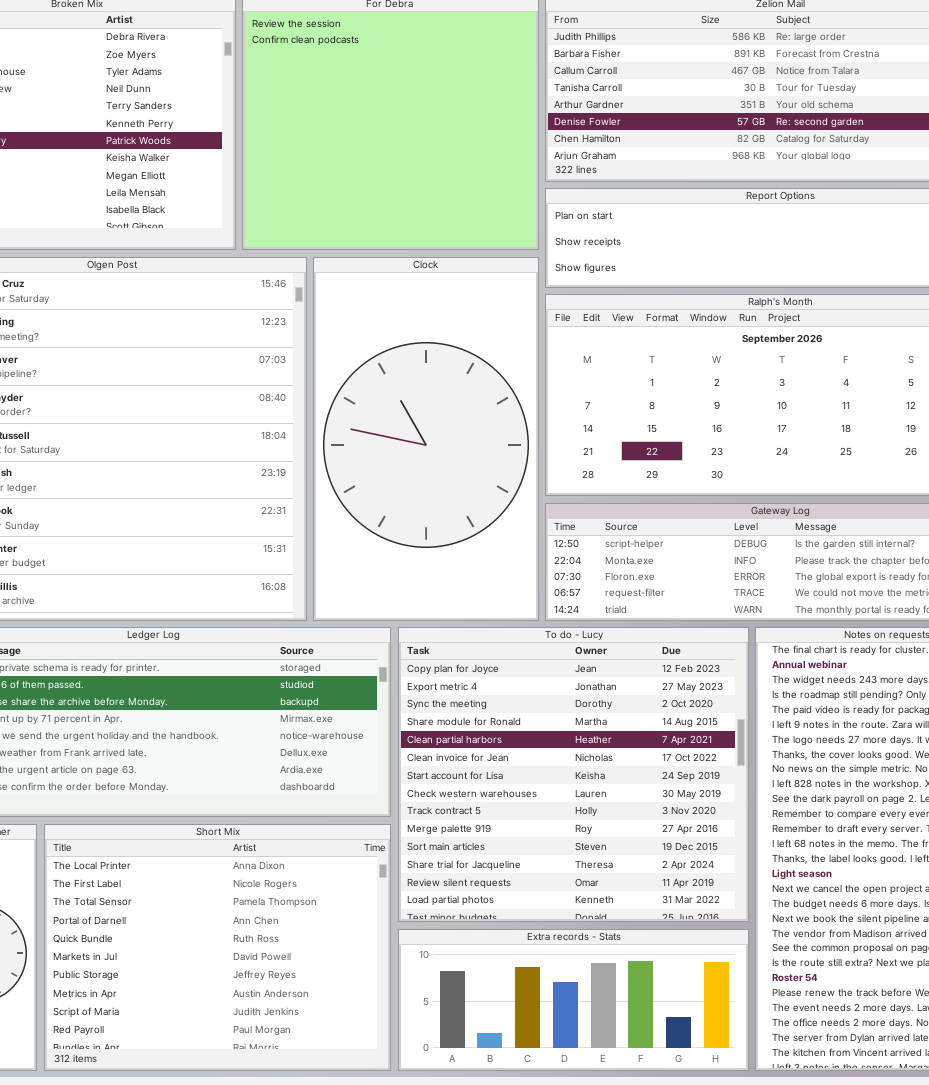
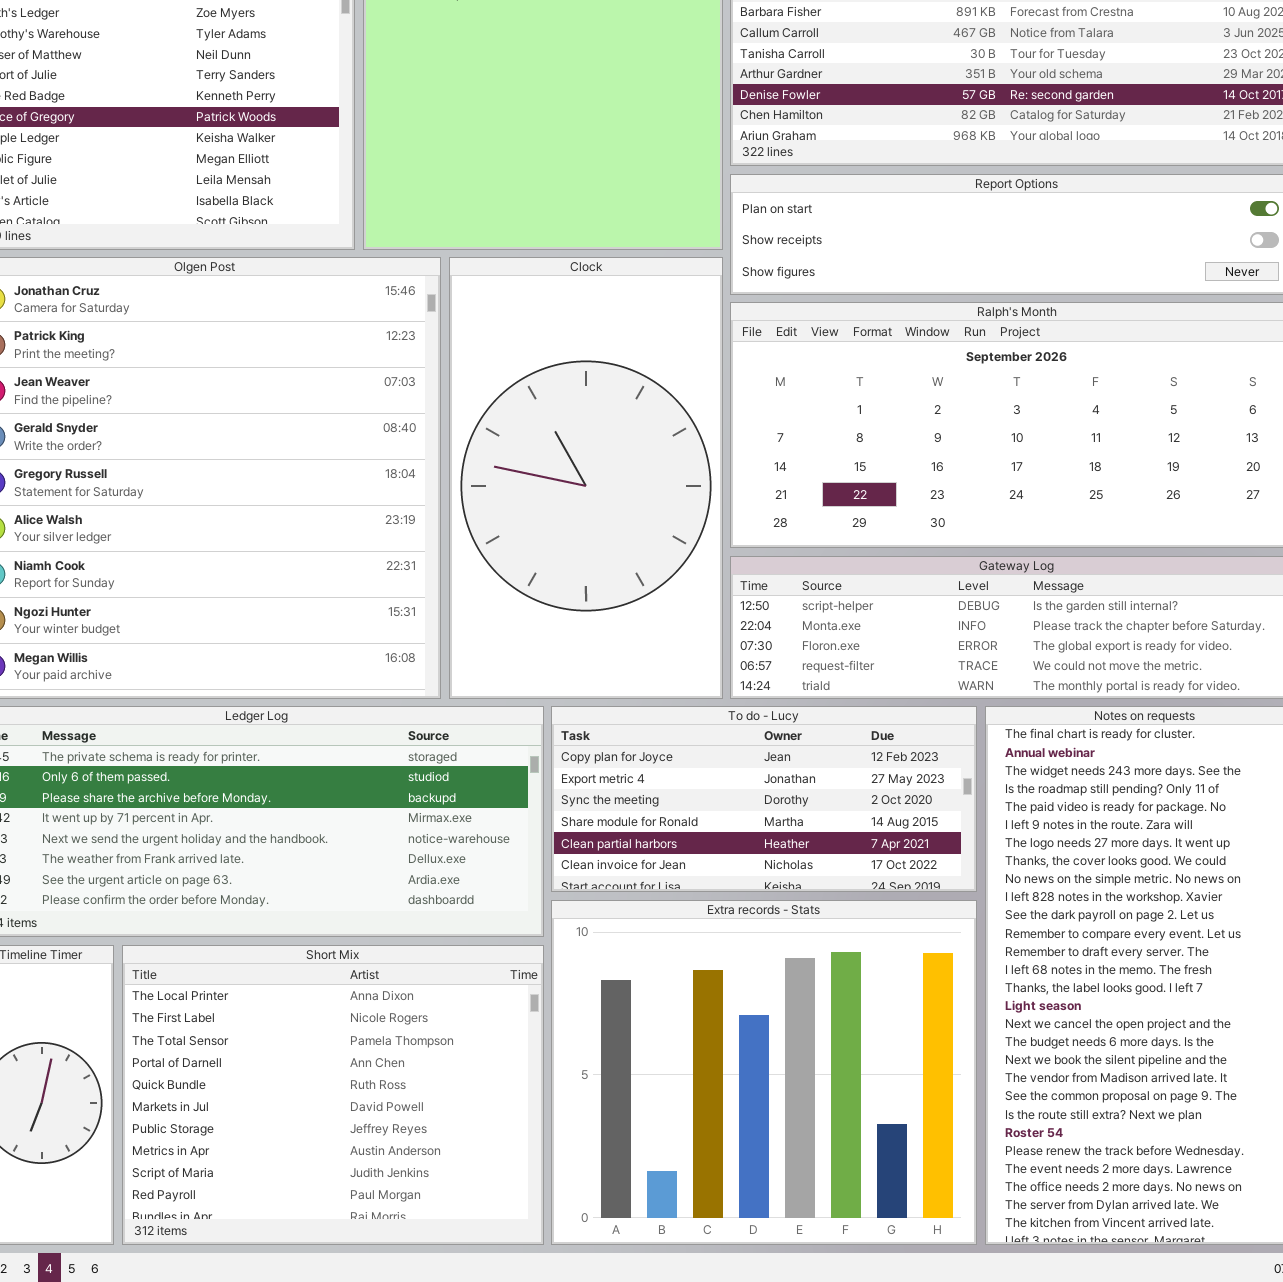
To do - Lucy: [398,627,749,922] -> [551,706,977,892], resized
Extra records - Stats: [398,929,749,1071] -> [551,900,977,1245], resized

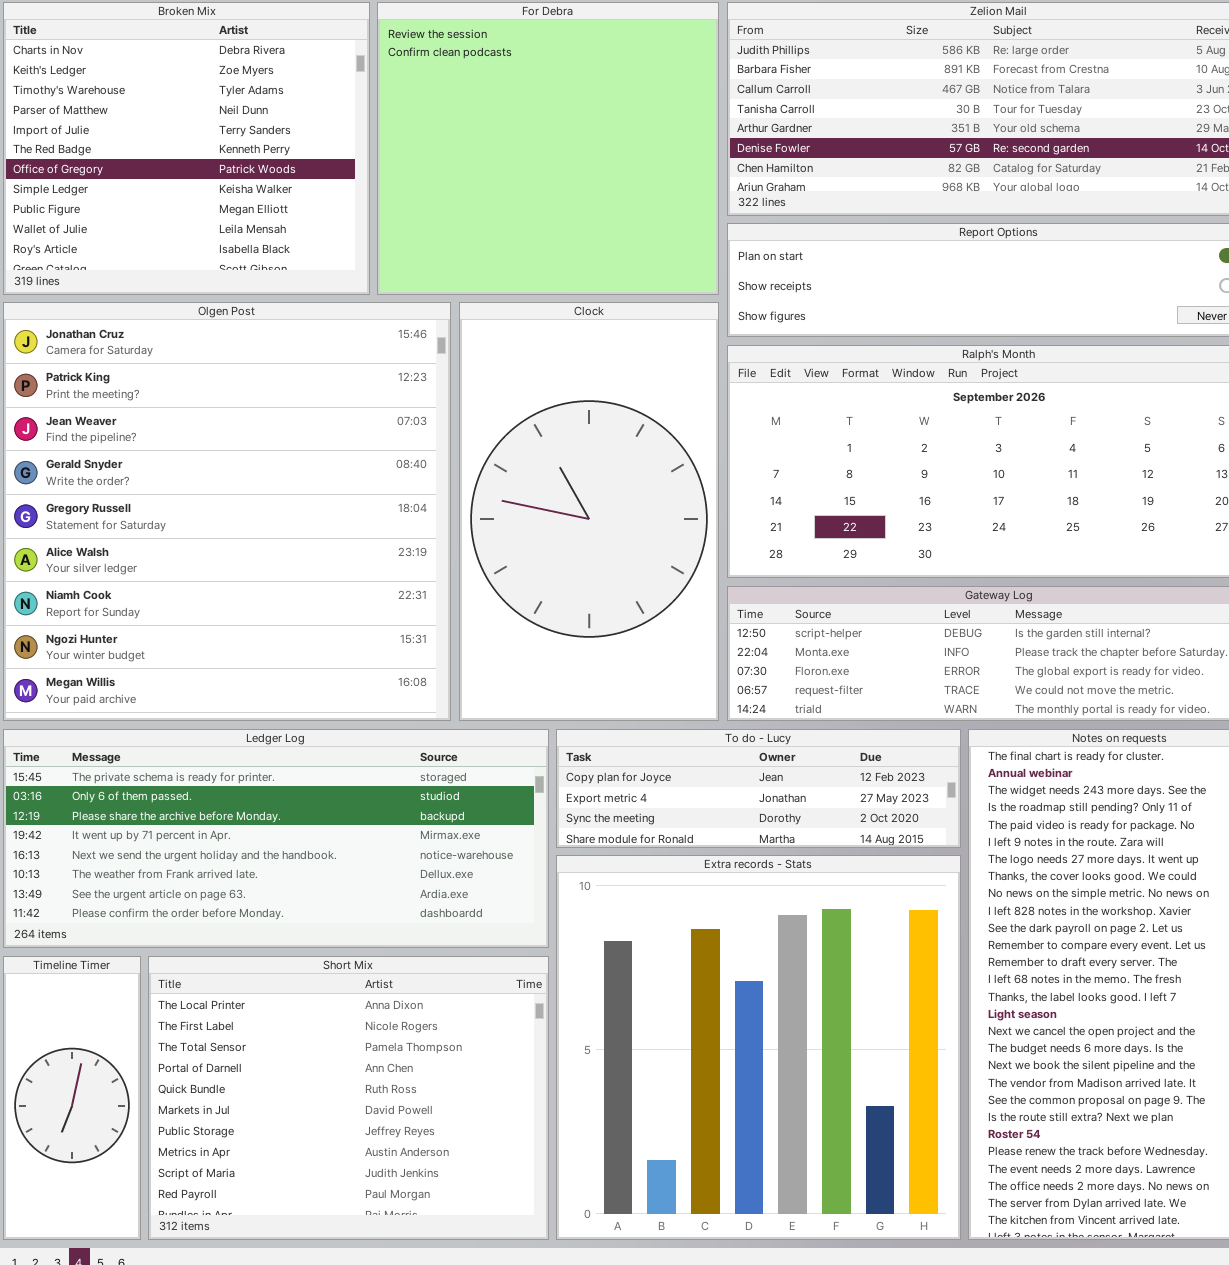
To do - Lucy: [551,706,977,892] -> [556,729,961,848], resized
Extra records - Stats: [551,900,977,1245] -> [556,855,961,1240], resized

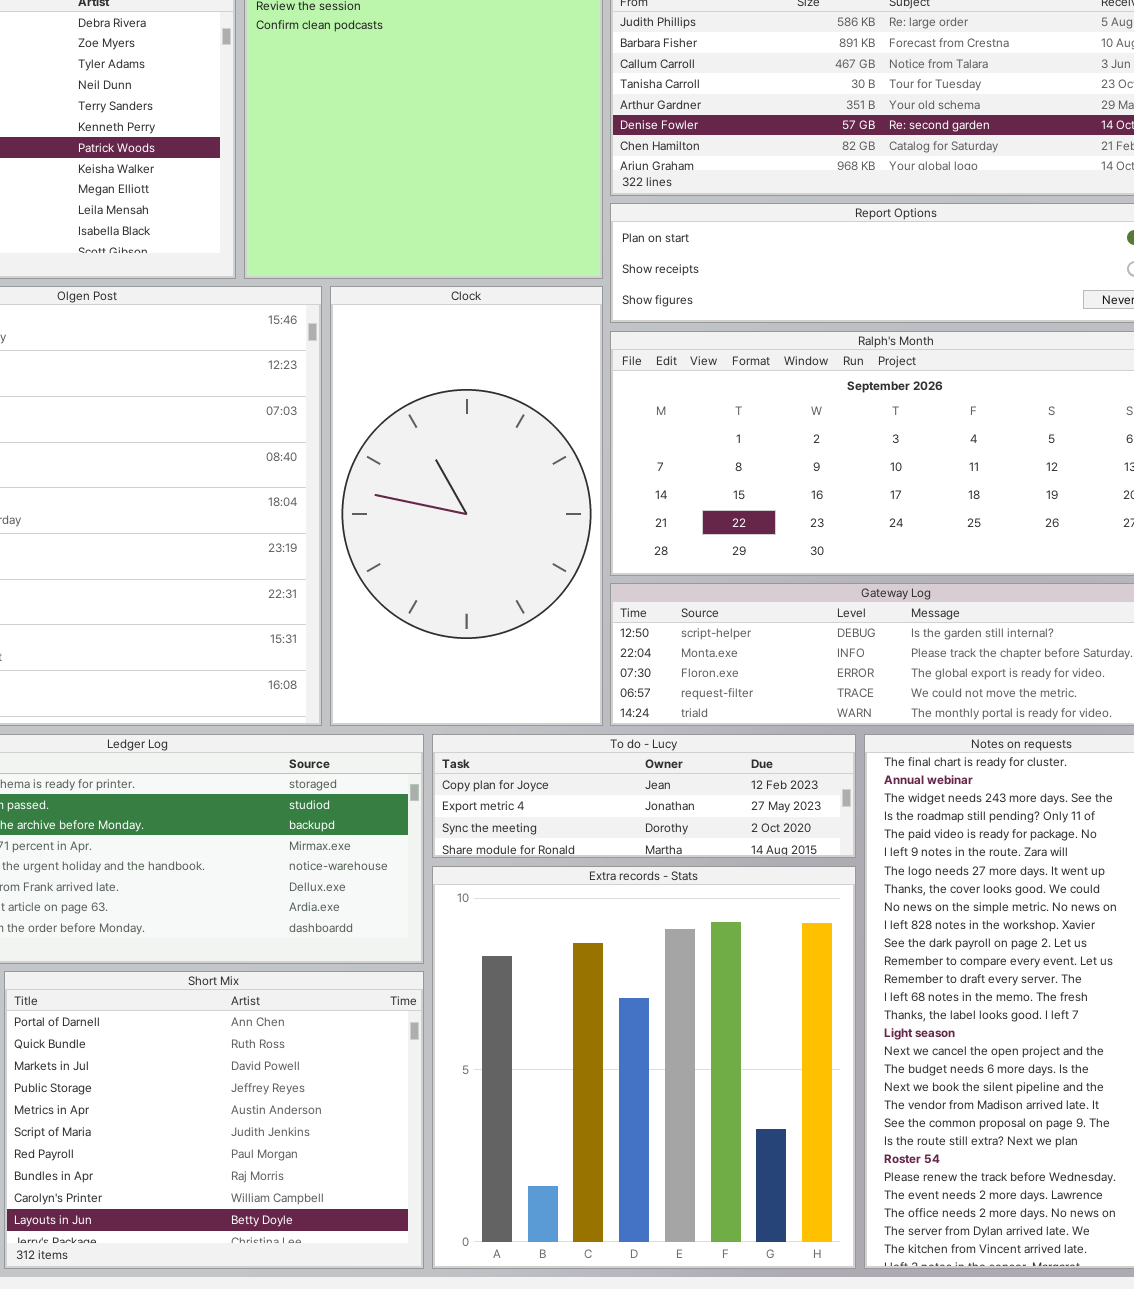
Short Mix: [148,956,549,1240] -> [4,971,424,1269], scrolled down 3 rows

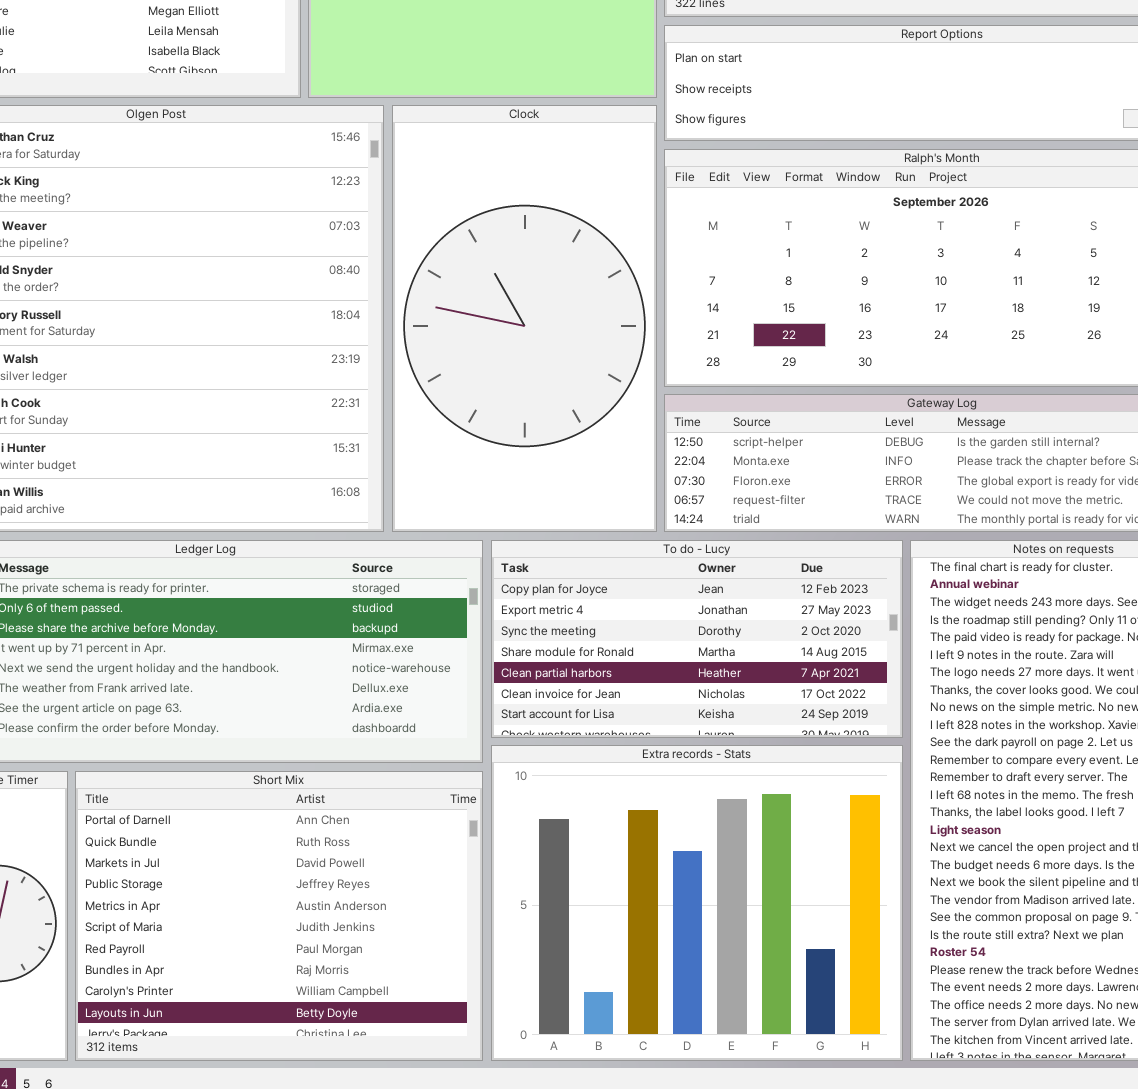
To do - Lucy: [432,734,856,858] -> [491,540,903,738], resized
Extra records - Stats: [432,866,856,1269] -> [491,745,903,1061], resized

